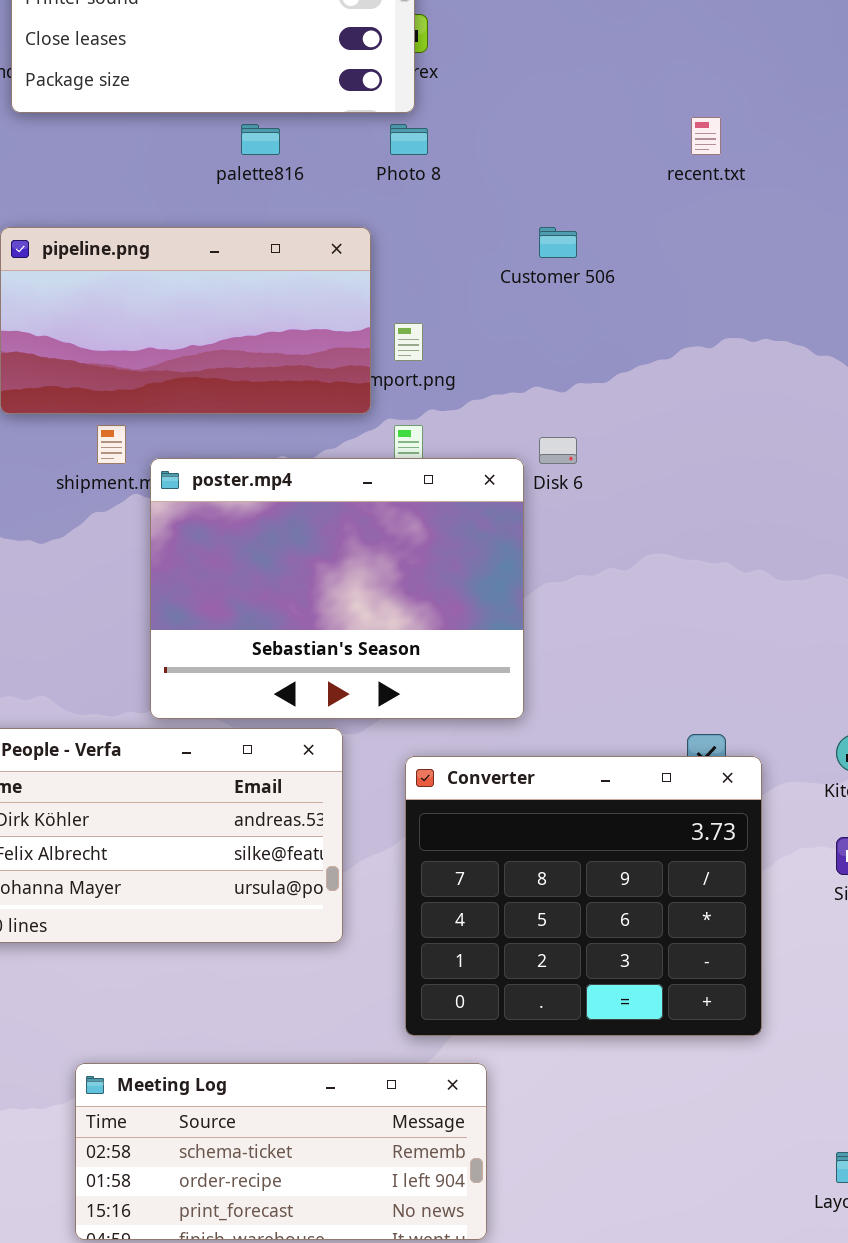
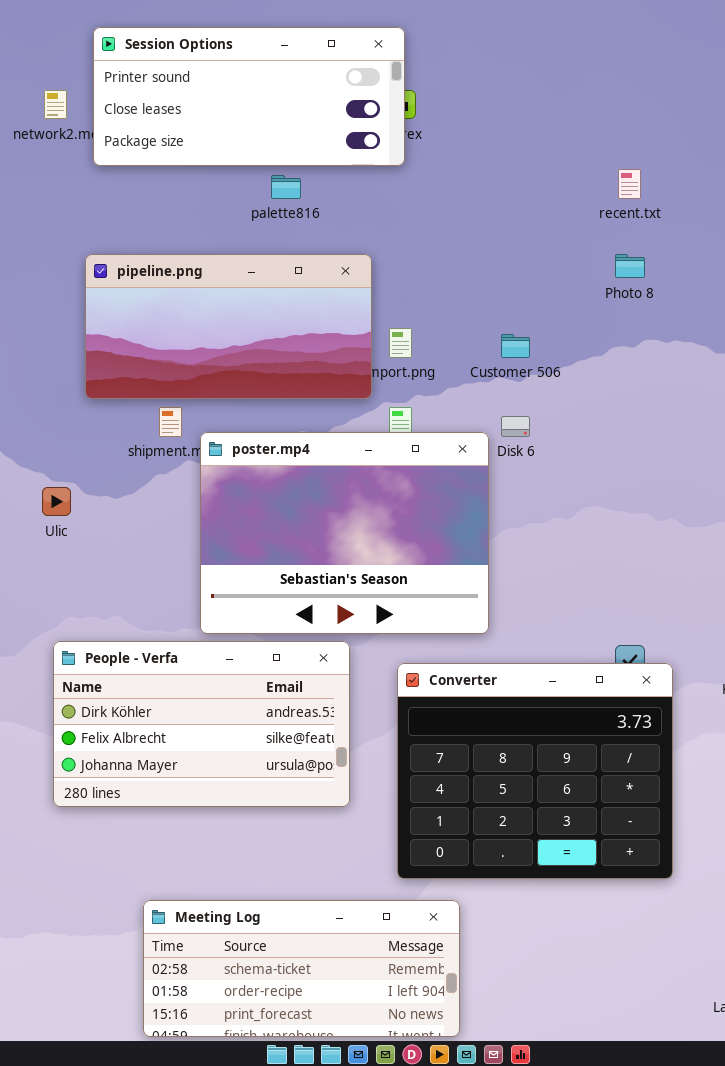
Photo 8: [390,124,428,155] -> [615,254,645,278], moved
Customer 506: [539,227,577,258] -> [501,334,530,358], moved

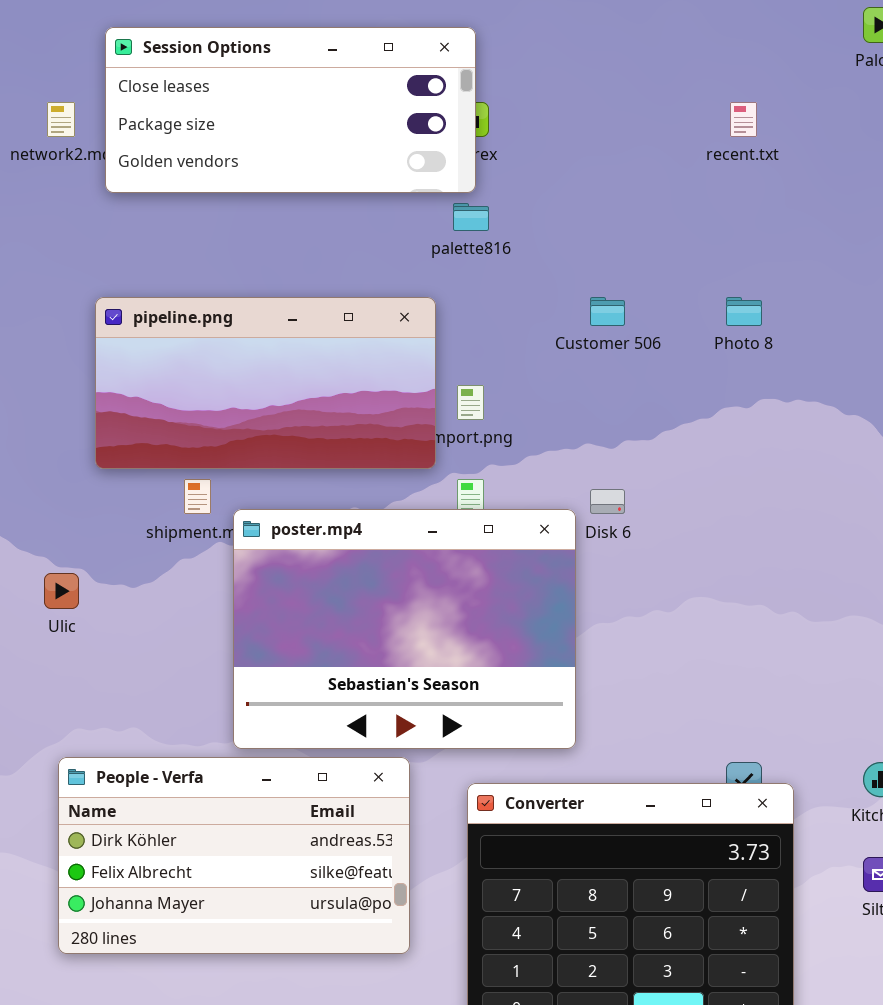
Session Options: [93,27,405,166] -> [105,27,476,193], scrolled down 1 row
recent.txt: [618,169,641,199] -> [730,102,757,137], moved
palette816: [271,175,301,199] -> [453,203,489,231], moved
Customer 506: [501,334,530,358] -> [590,297,625,326], moved

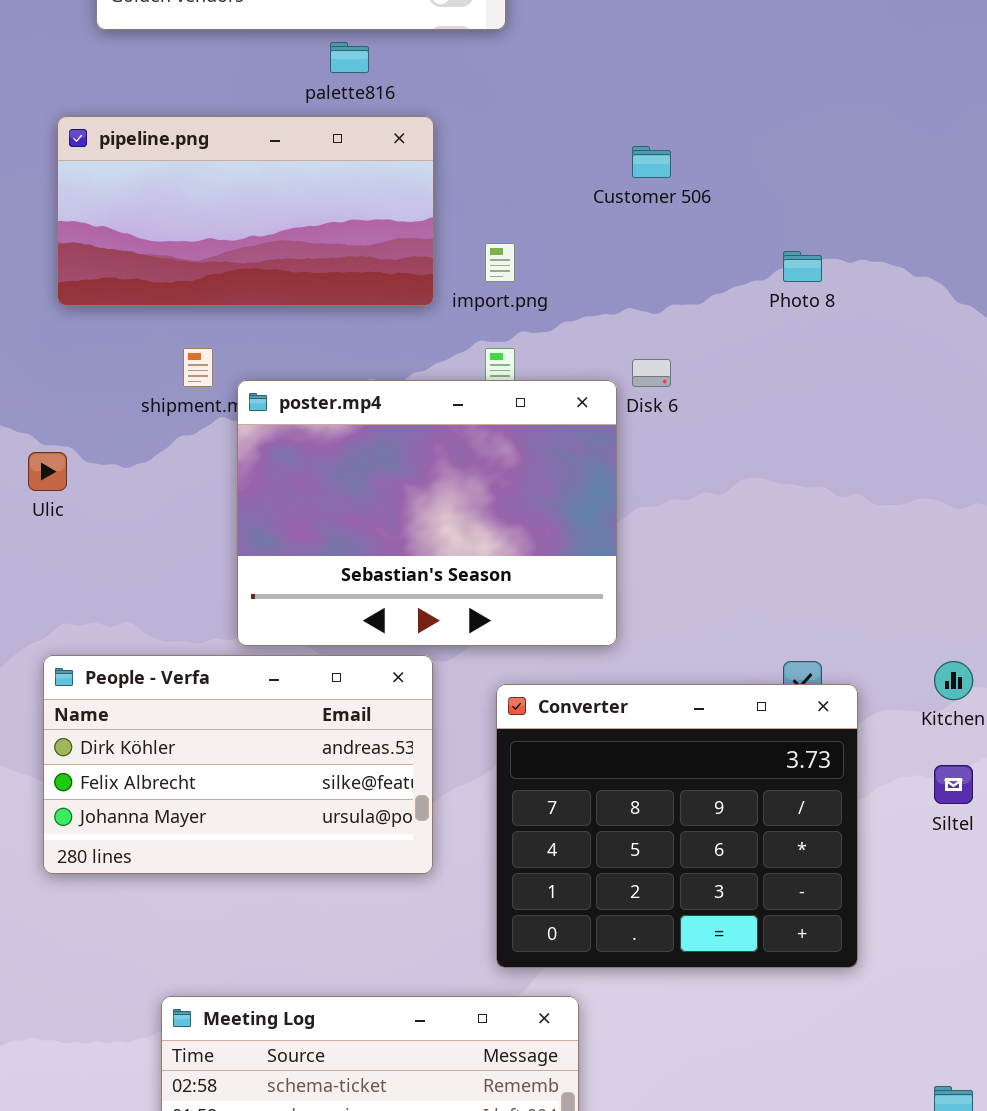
palette816: [453,203,489,231] -> [330,42,369,73], moved
pipeline.png: [95,297,436,469] -> [57,116,434,306], moved
Photo 8: [726,297,762,326] -> [783,251,822,282], moved

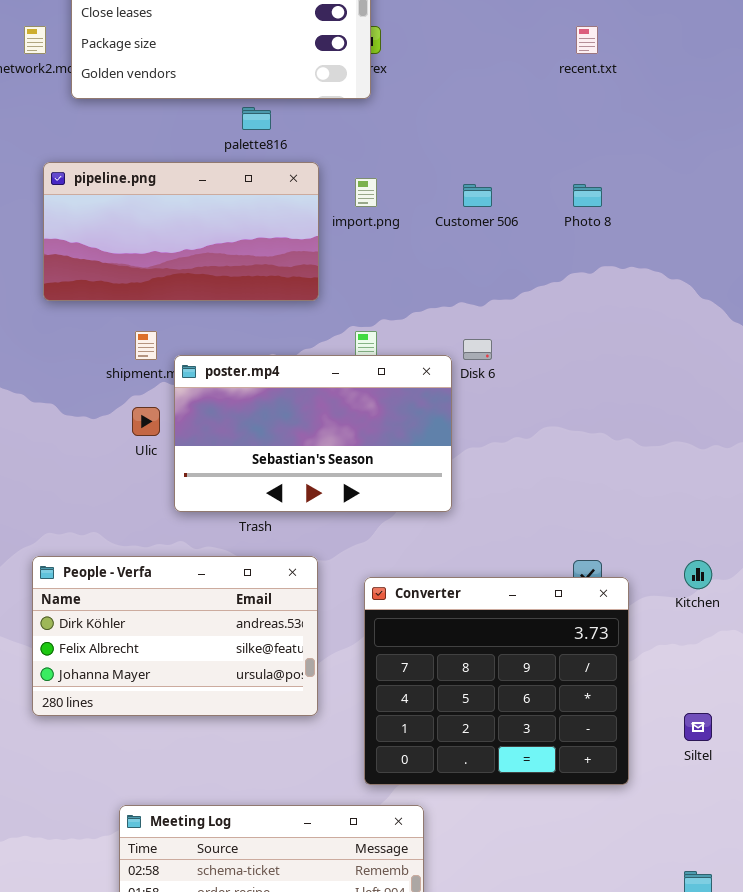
import.png: [485,243,515,282] -> [355,178,377,207], moved
Photo 8: [783,251,822,282] -> [573,184,602,207], moved
poster.mp4: [237,380,617,646] -> [174,355,452,512], resized
Ulic: [28,452,67,491] -> [132,407,160,436], moved
Siltel: [934,765,973,804] -> [684,713,712,741], moved

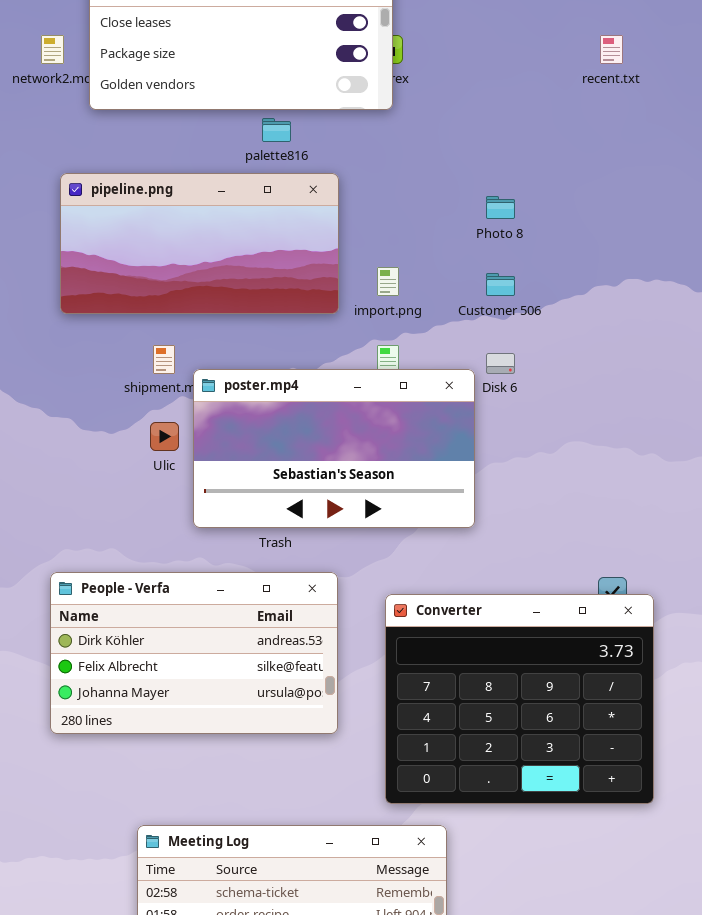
import.png: [355,178,377,207] -> [377,267,399,296], moved
Customer 506: [463,184,492,207] -> [486,273,515,296], moved
Photo 8: [573,184,602,207] -> [486,196,515,219], moved

